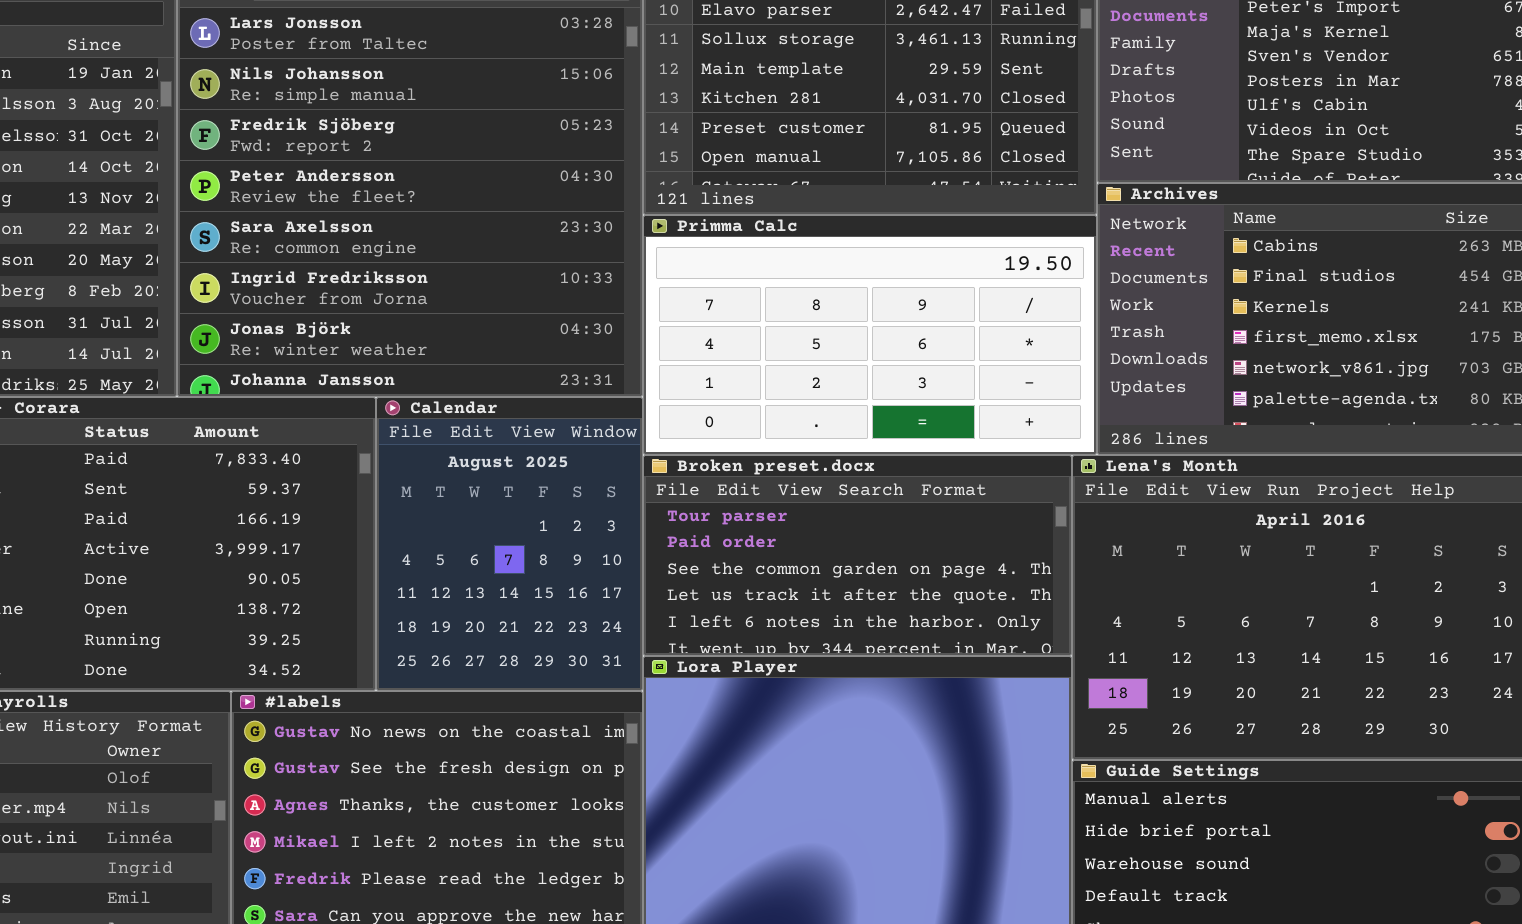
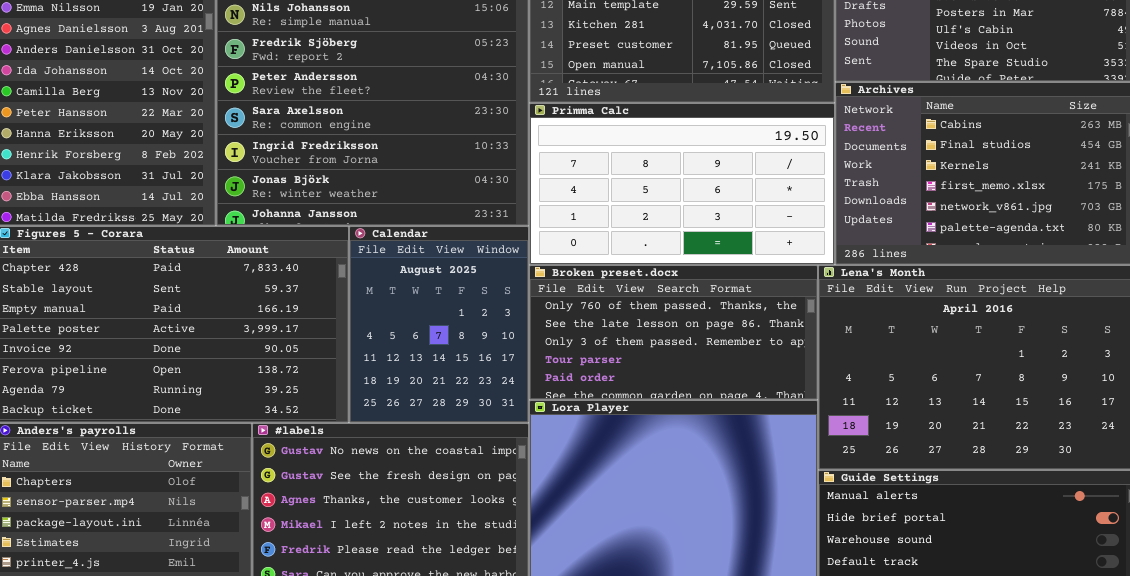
Broken preset.docx: [643,455,1072,656] -> [529,265,818,400], scrolled up 3 rows

